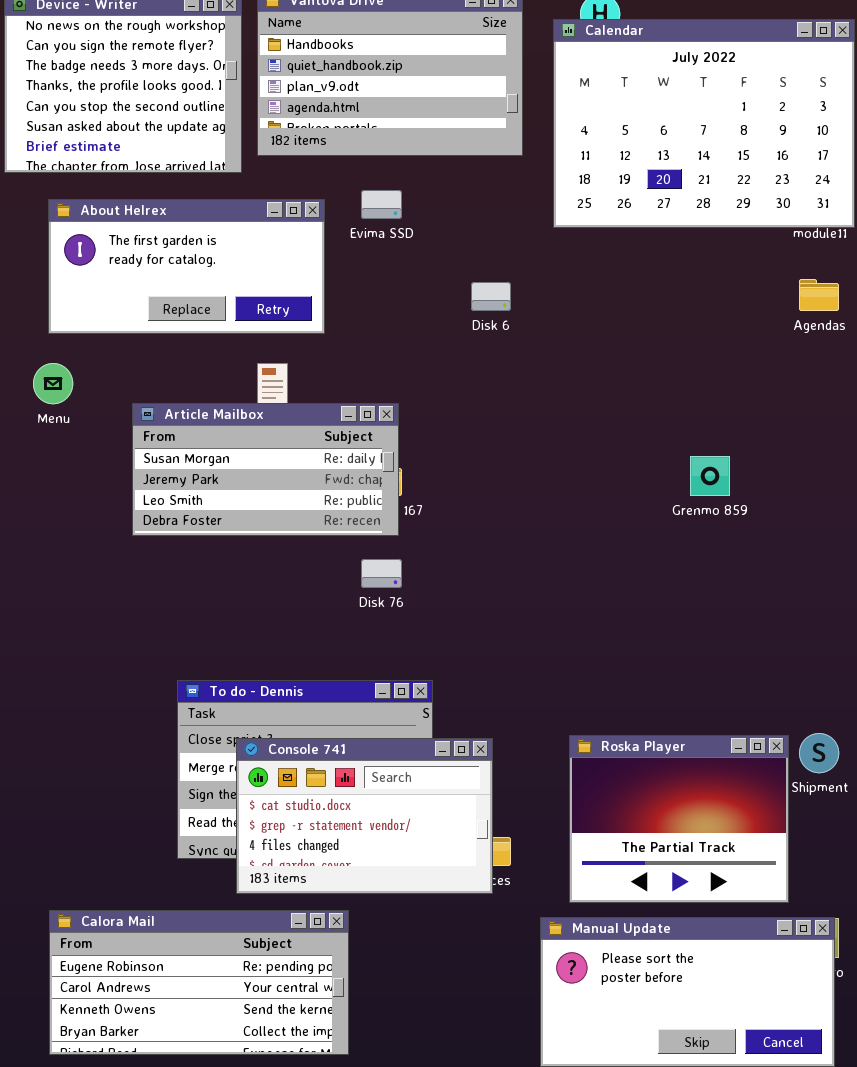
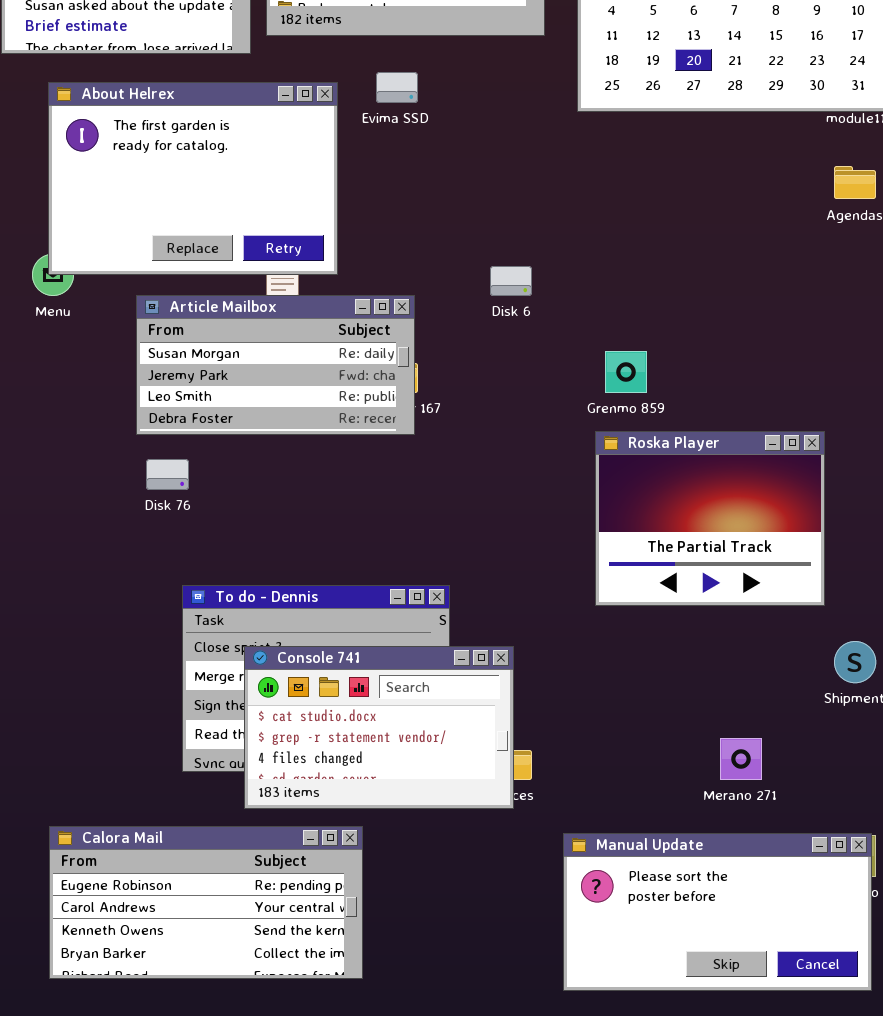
About Helrex: [48,199,325,334] -> [48,82,338,275], resized
Disk 6: [471,282,511,311] -> [490,266,532,296], moved
Grenmo 859: [690,456,730,496] -> [605,351,647,393], moved
Disk 76: [361,559,402,588] -> [146,459,189,490], moved
Roska Player: [569,735,789,903] -> [595,431,825,606], moved

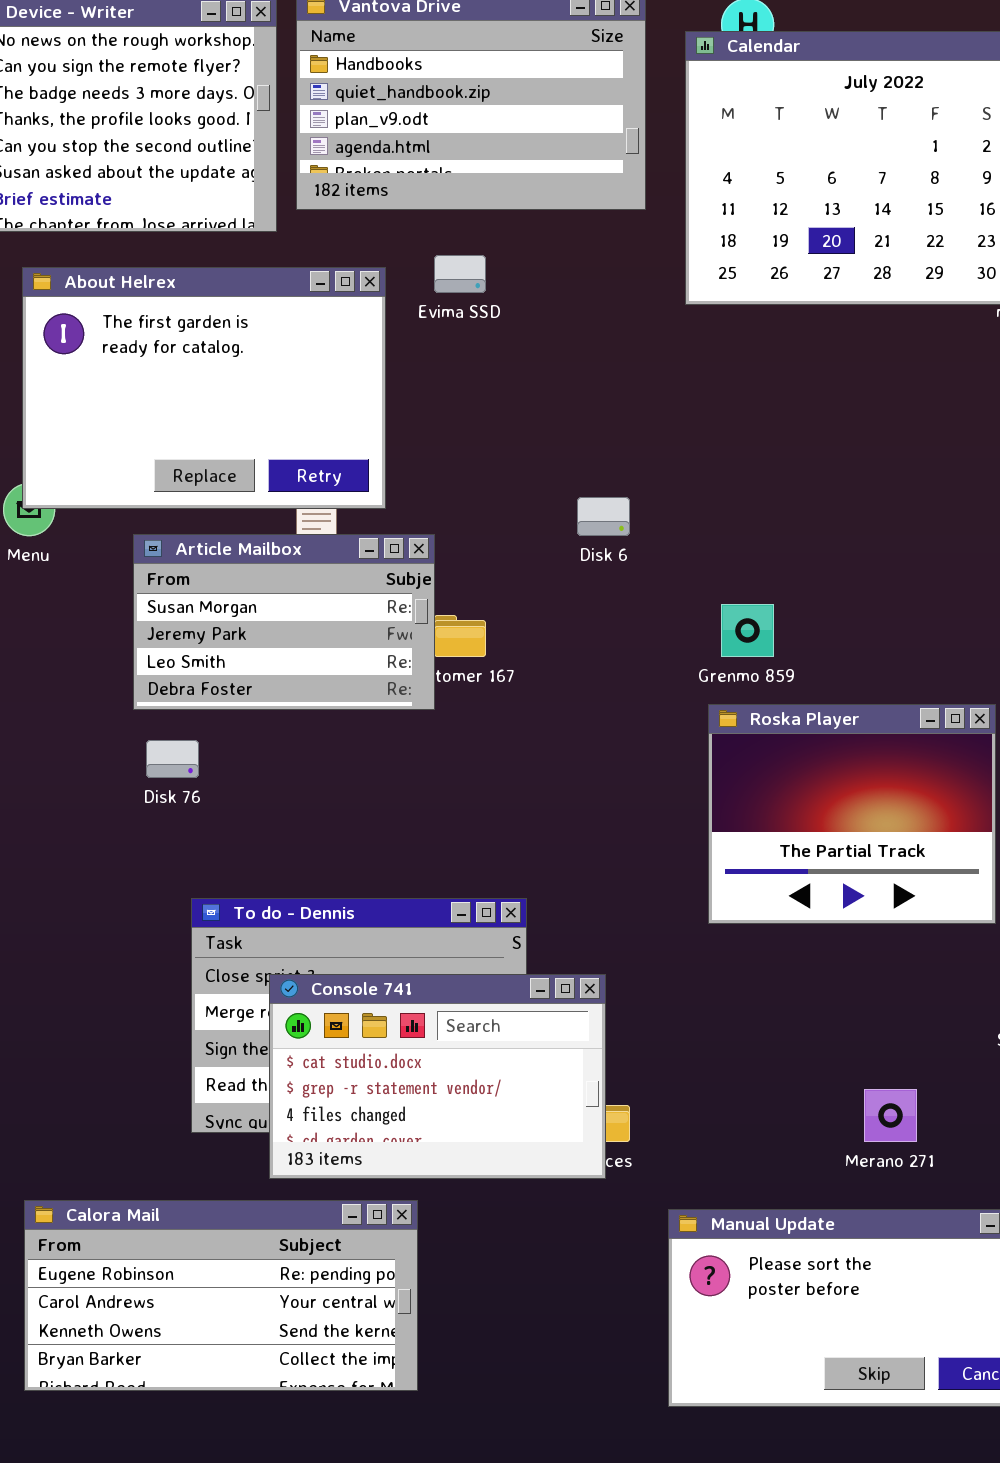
Article Mailbox: [136,295,415,435] -> [133,534,435,710], resized

